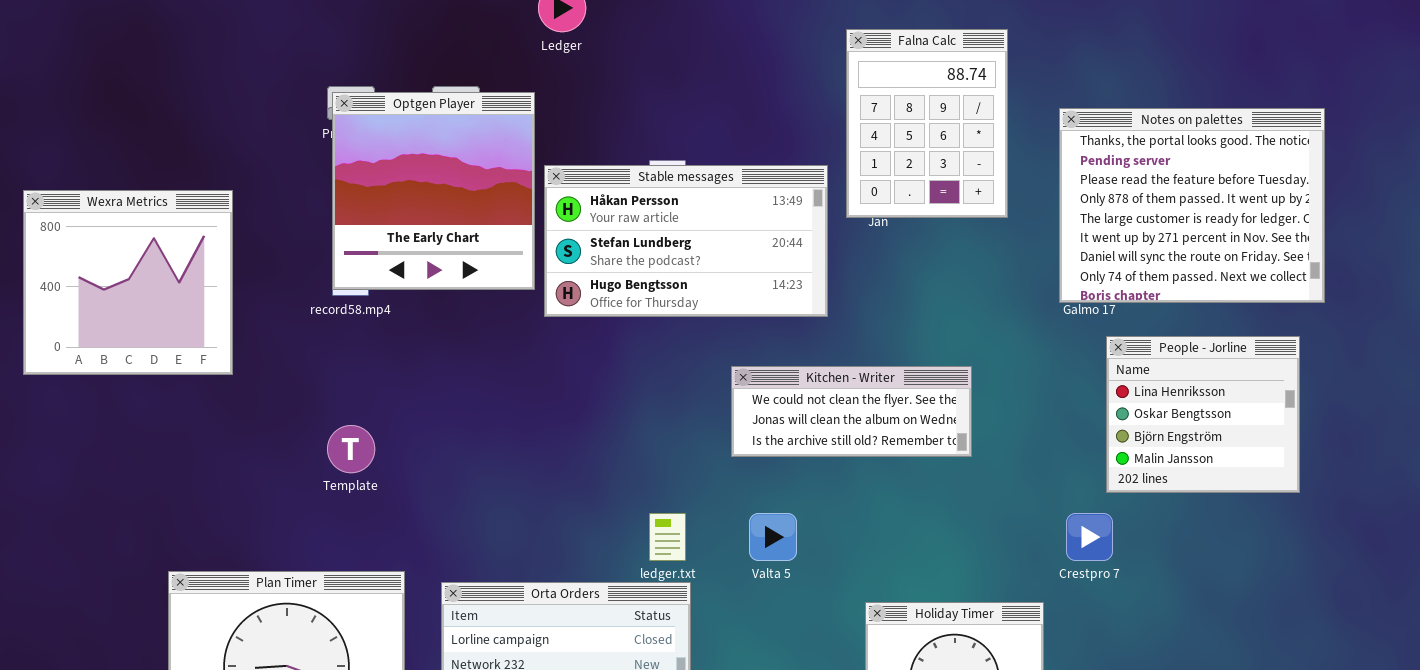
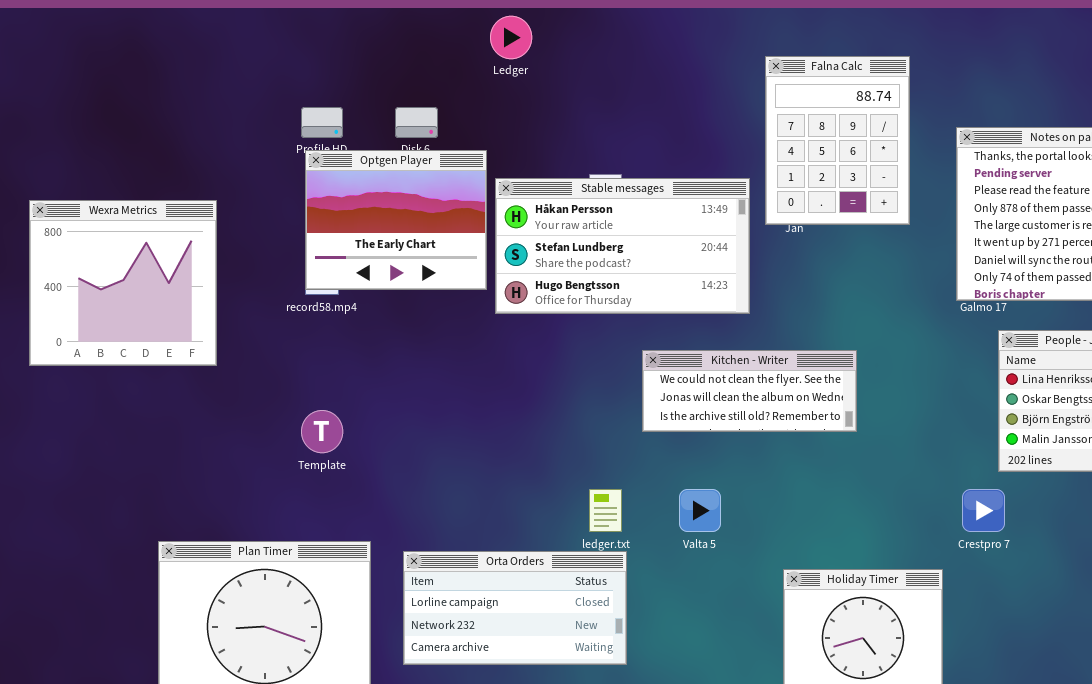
Optgen Player: [332,92,535,290] -> [305,150,487,290], resized
Kitchen - Writer: [731,366,972,457] -> [642,350,857,432], moved

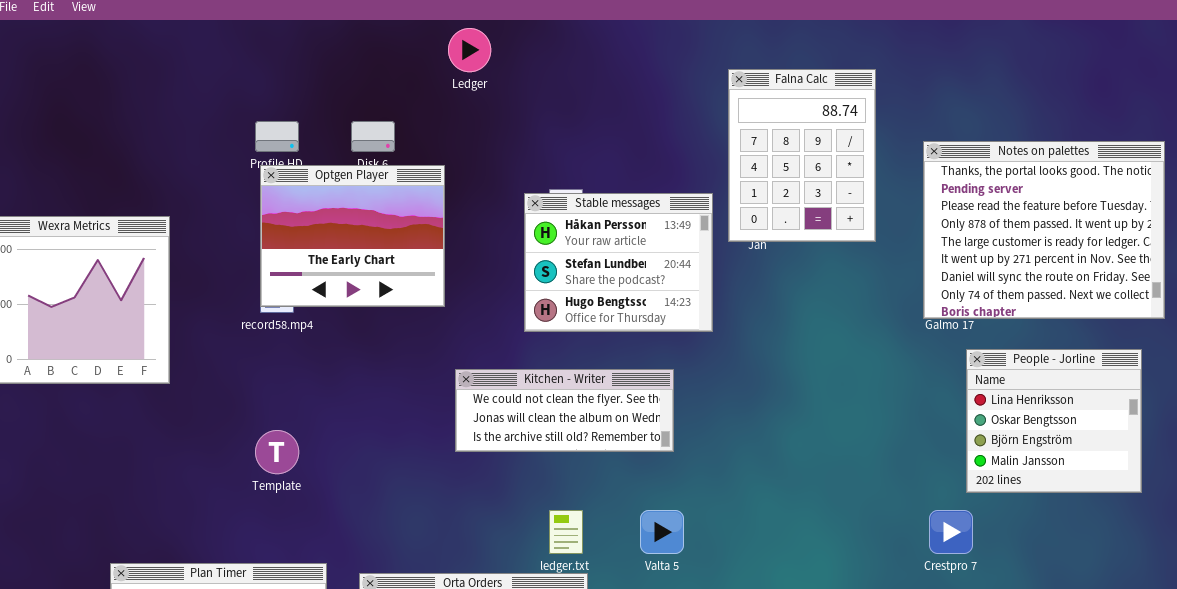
Stable messages: [495,178,750,314] -> [524,193,713,332], resized
Kitchen - Writer: [642,350,857,432] -> [455,369,674,452], moved

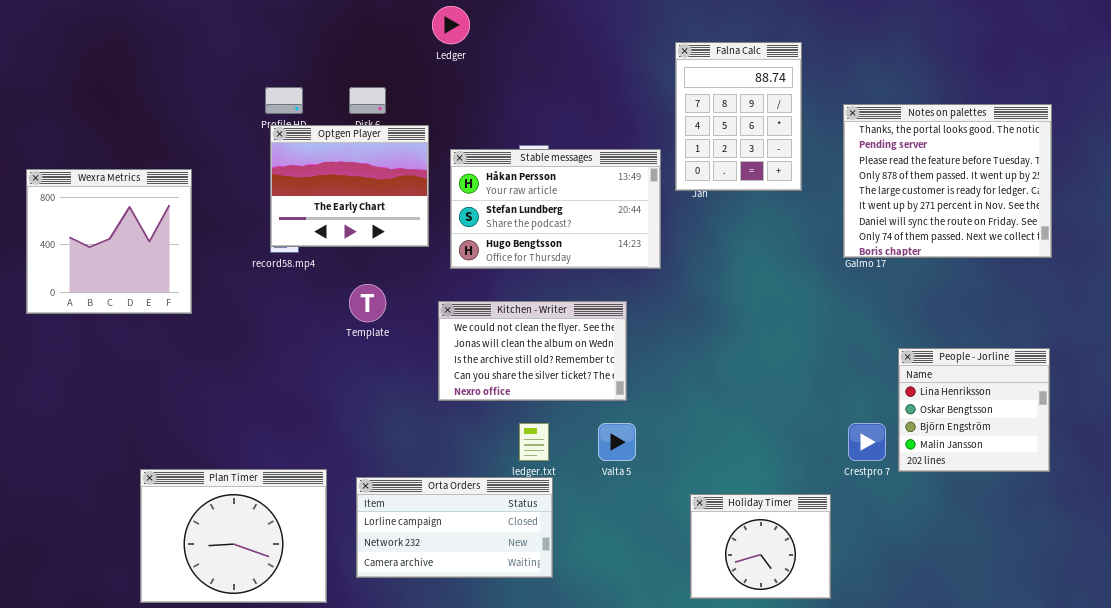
Stable messages: [524,193,713,332] -> [450,149,661,269], resized
People - Jorline: [966,349,1142,493] -> [898,348,1050,472], moved
Kitchen - Writer: [455,369,674,452] -> [438,301,627,401], resized
Template: [255,430,299,474] -> [349,284,386,322], moved

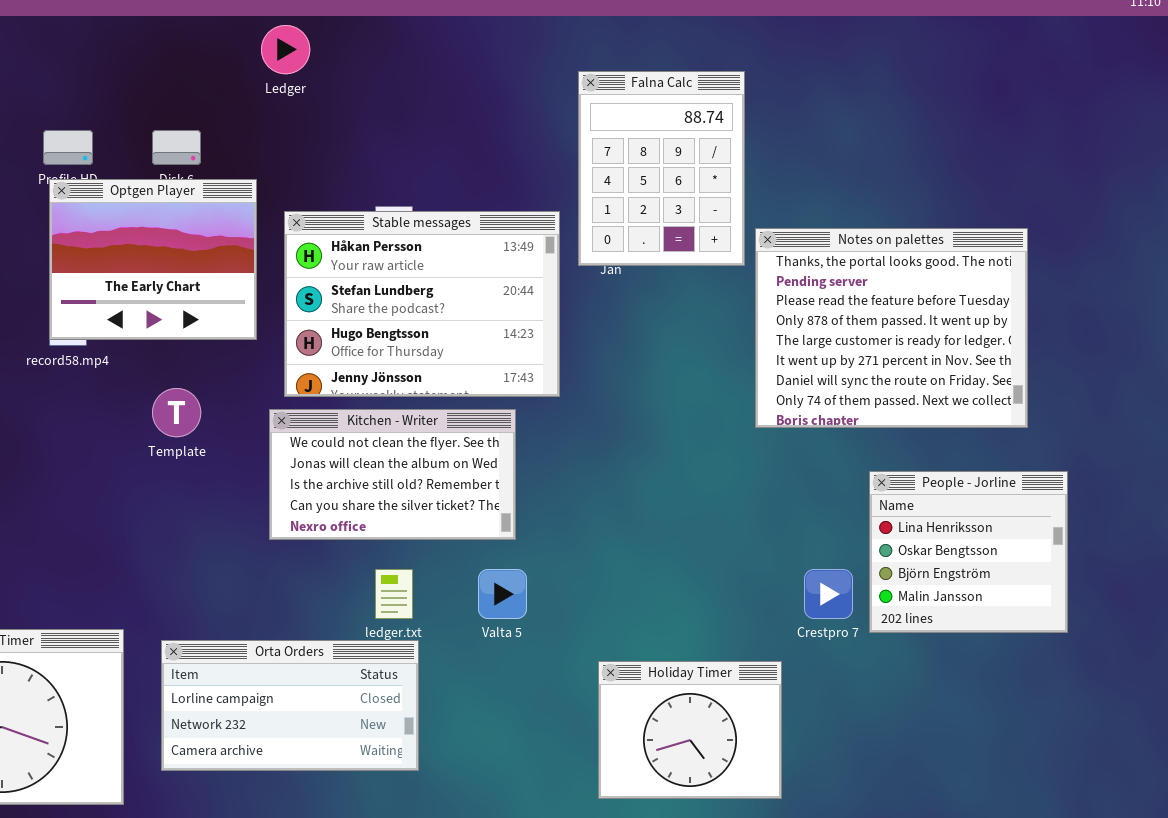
Notes on palettes: [843,104,1052,258] -> [755,228,1028,428], moved
Stable messages: [450,149,661,269] -> [284,211,560,397], resized

